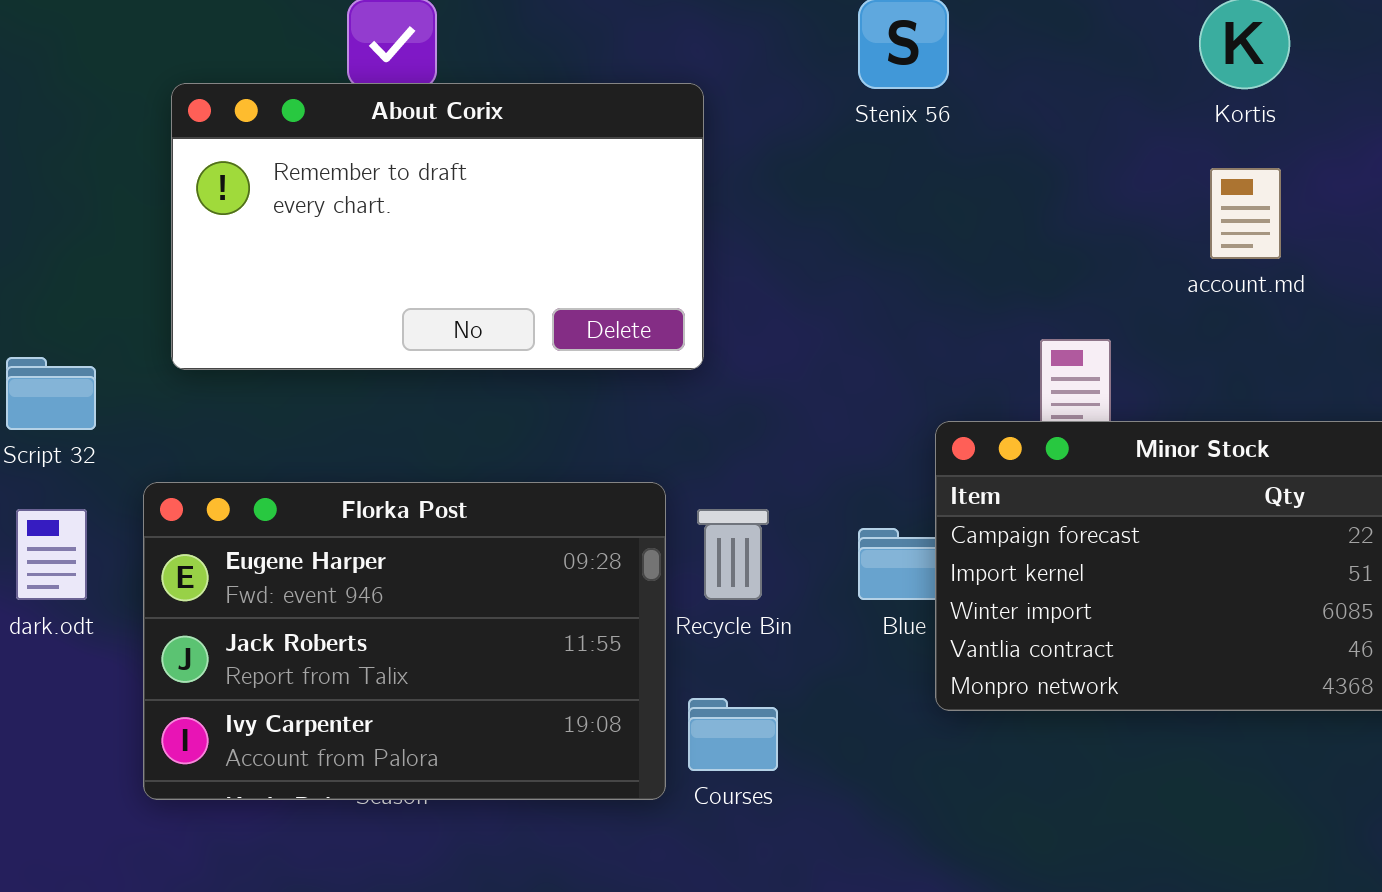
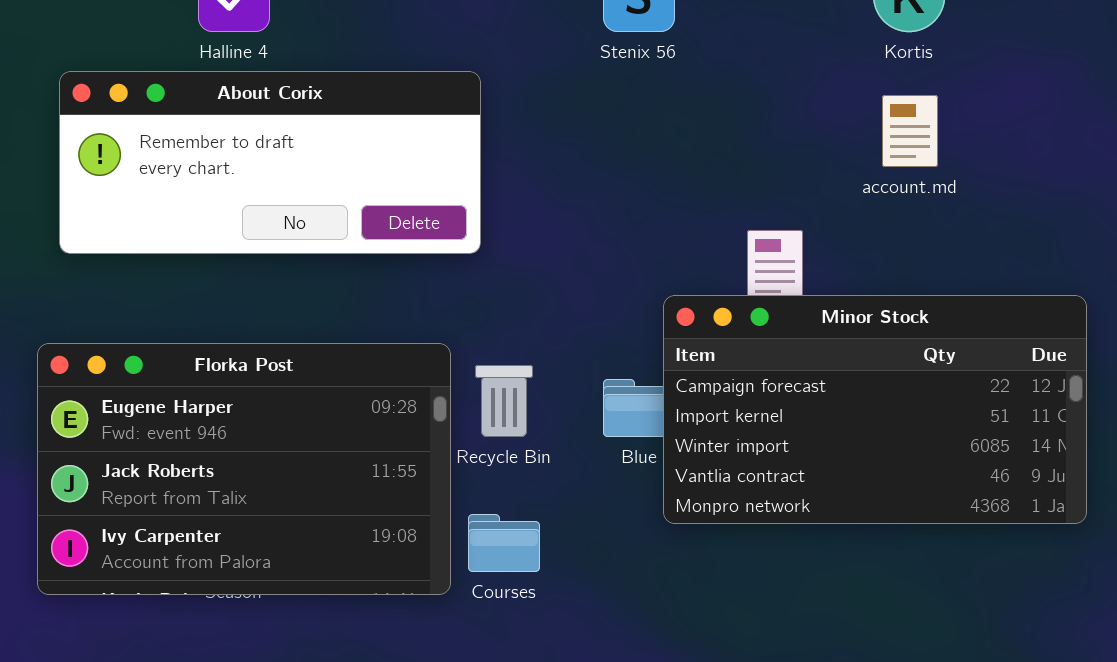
About Corix: [171,83,704,370] -> [59,71,481,254], resized

